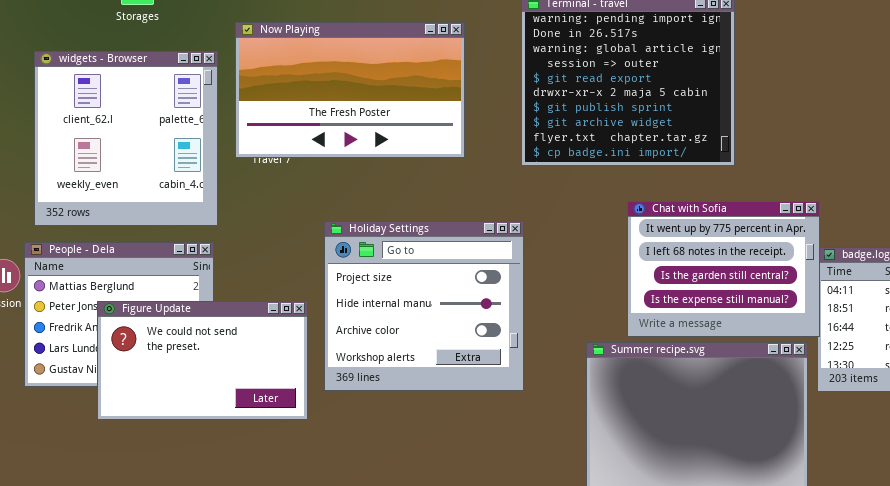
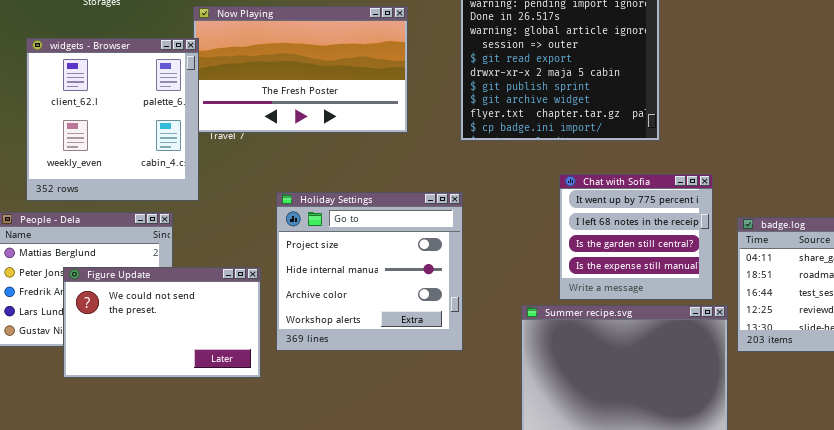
widgets - Browser: [34,51,218,226] -> [26,38,199,201], moved
Chat with Sofia: [627,201,820,337] -> [559,174,713,300], resized

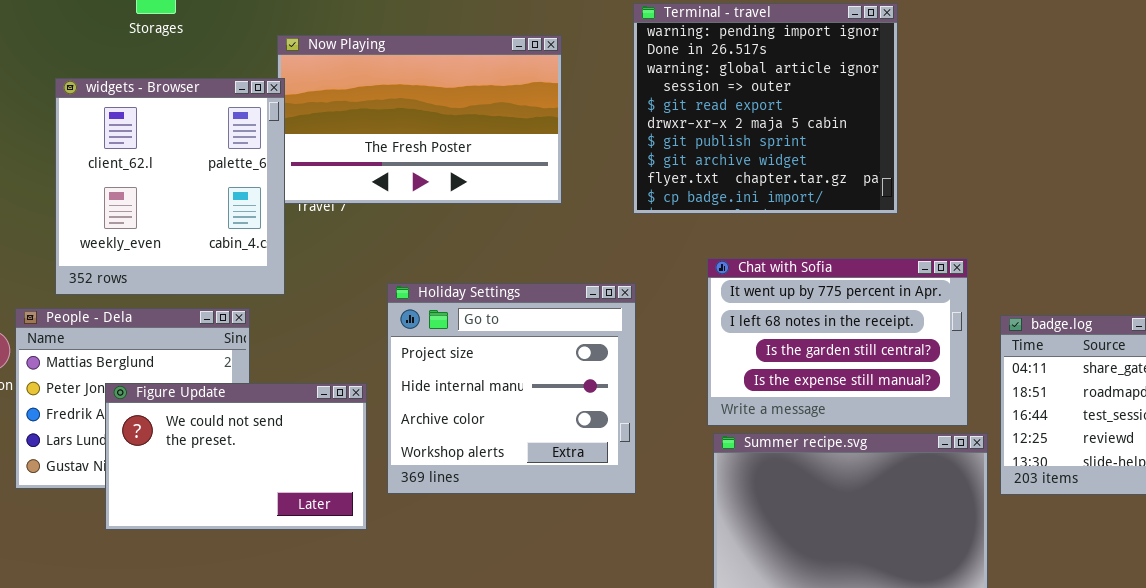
Chat with Sofia: [559,174,713,300] -> [707,258,968,426], resized

